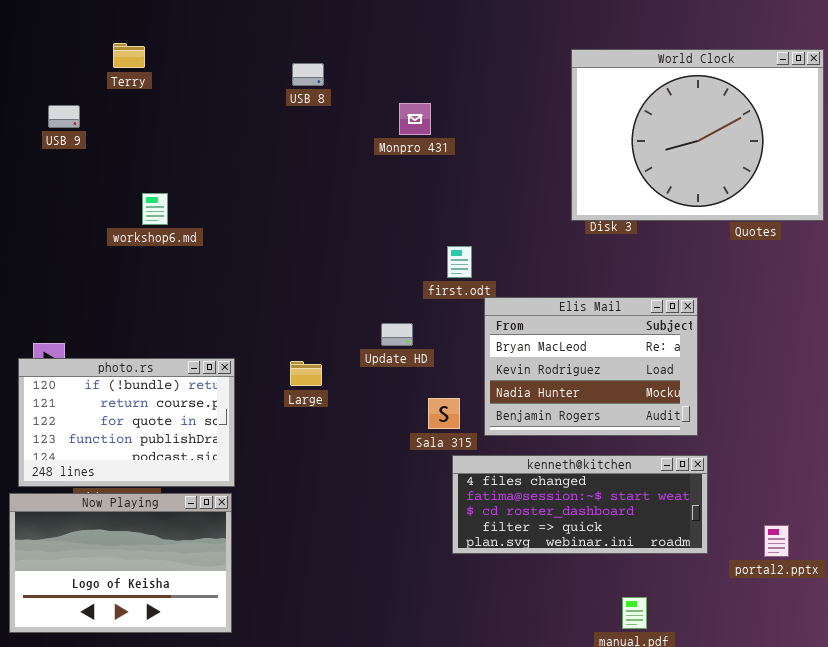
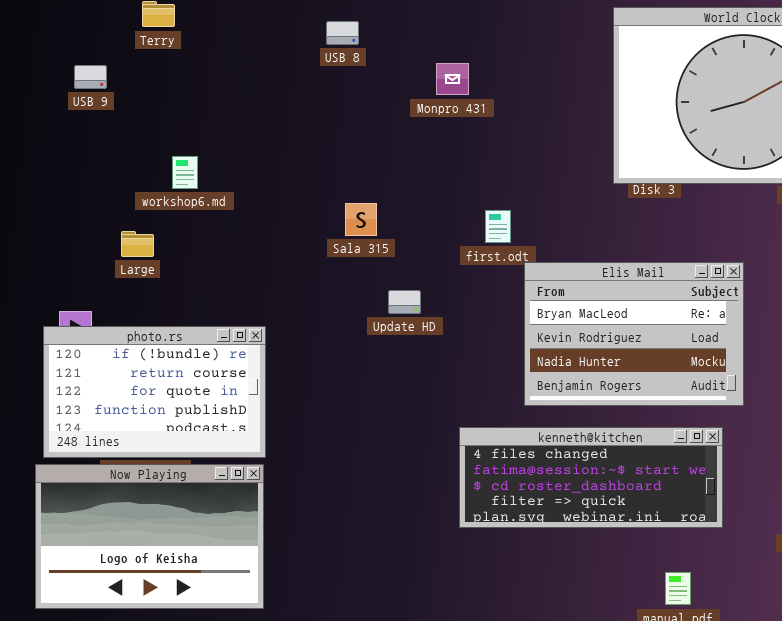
Update HD: [381,323,413,346] -> [388,290,421,314], moved
Large: [290,361,322,386] -> [121,231,154,257], moved
Sala 315: [428,398,460,429] -> [345,203,377,236], moved
kenneth@kitchen: [452,455,708,554] -> [459,427,723,528], moved

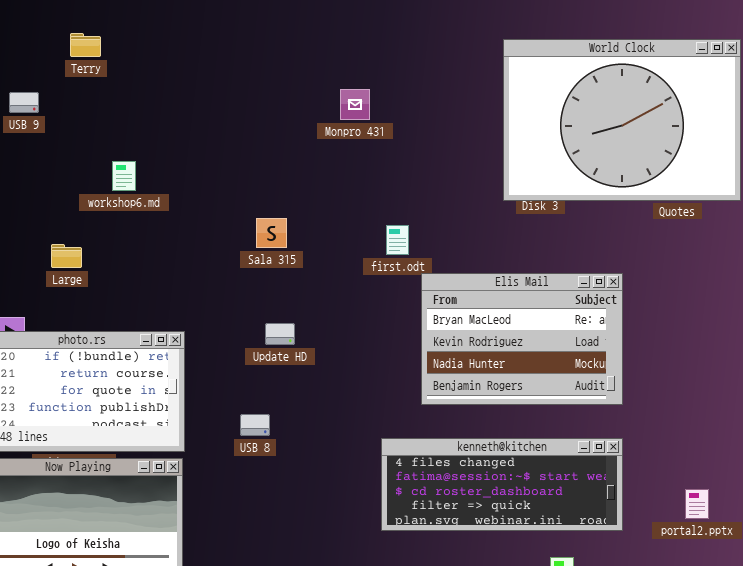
USB 8: [326,21,359,45] -> [240,414,270,436], moved
workshop6.md: [172,156,198,189] -> [112,161,136,191], moved
Update HD: [388,290,421,314] -> [265,323,295,345], moved
kenneth@kitchen: [459,427,723,528] -> [381,438,623,531], moved

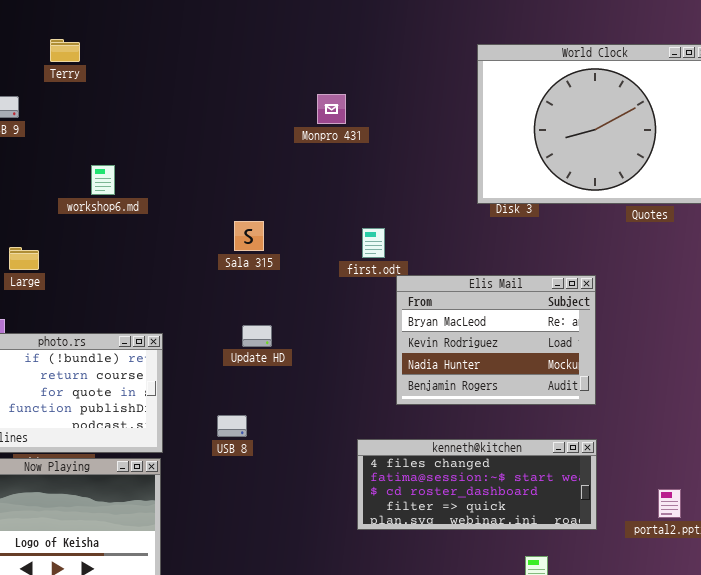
Large: [51,244,82,268] -> [9,247,39,270], moved

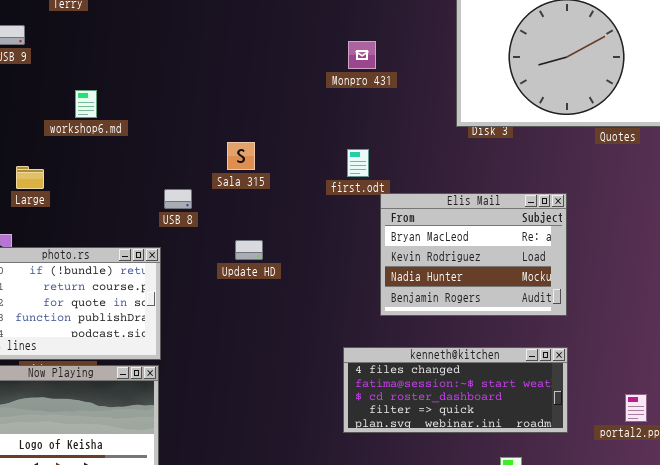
Monpro 431: [317,94,346,124] -> [348,41,376,69], moved
workshop6.md: [91,165,115,195] -> [75,90,97,118], moved
USB 8: [217,415,247,437] -> [164,189,192,209], moved

